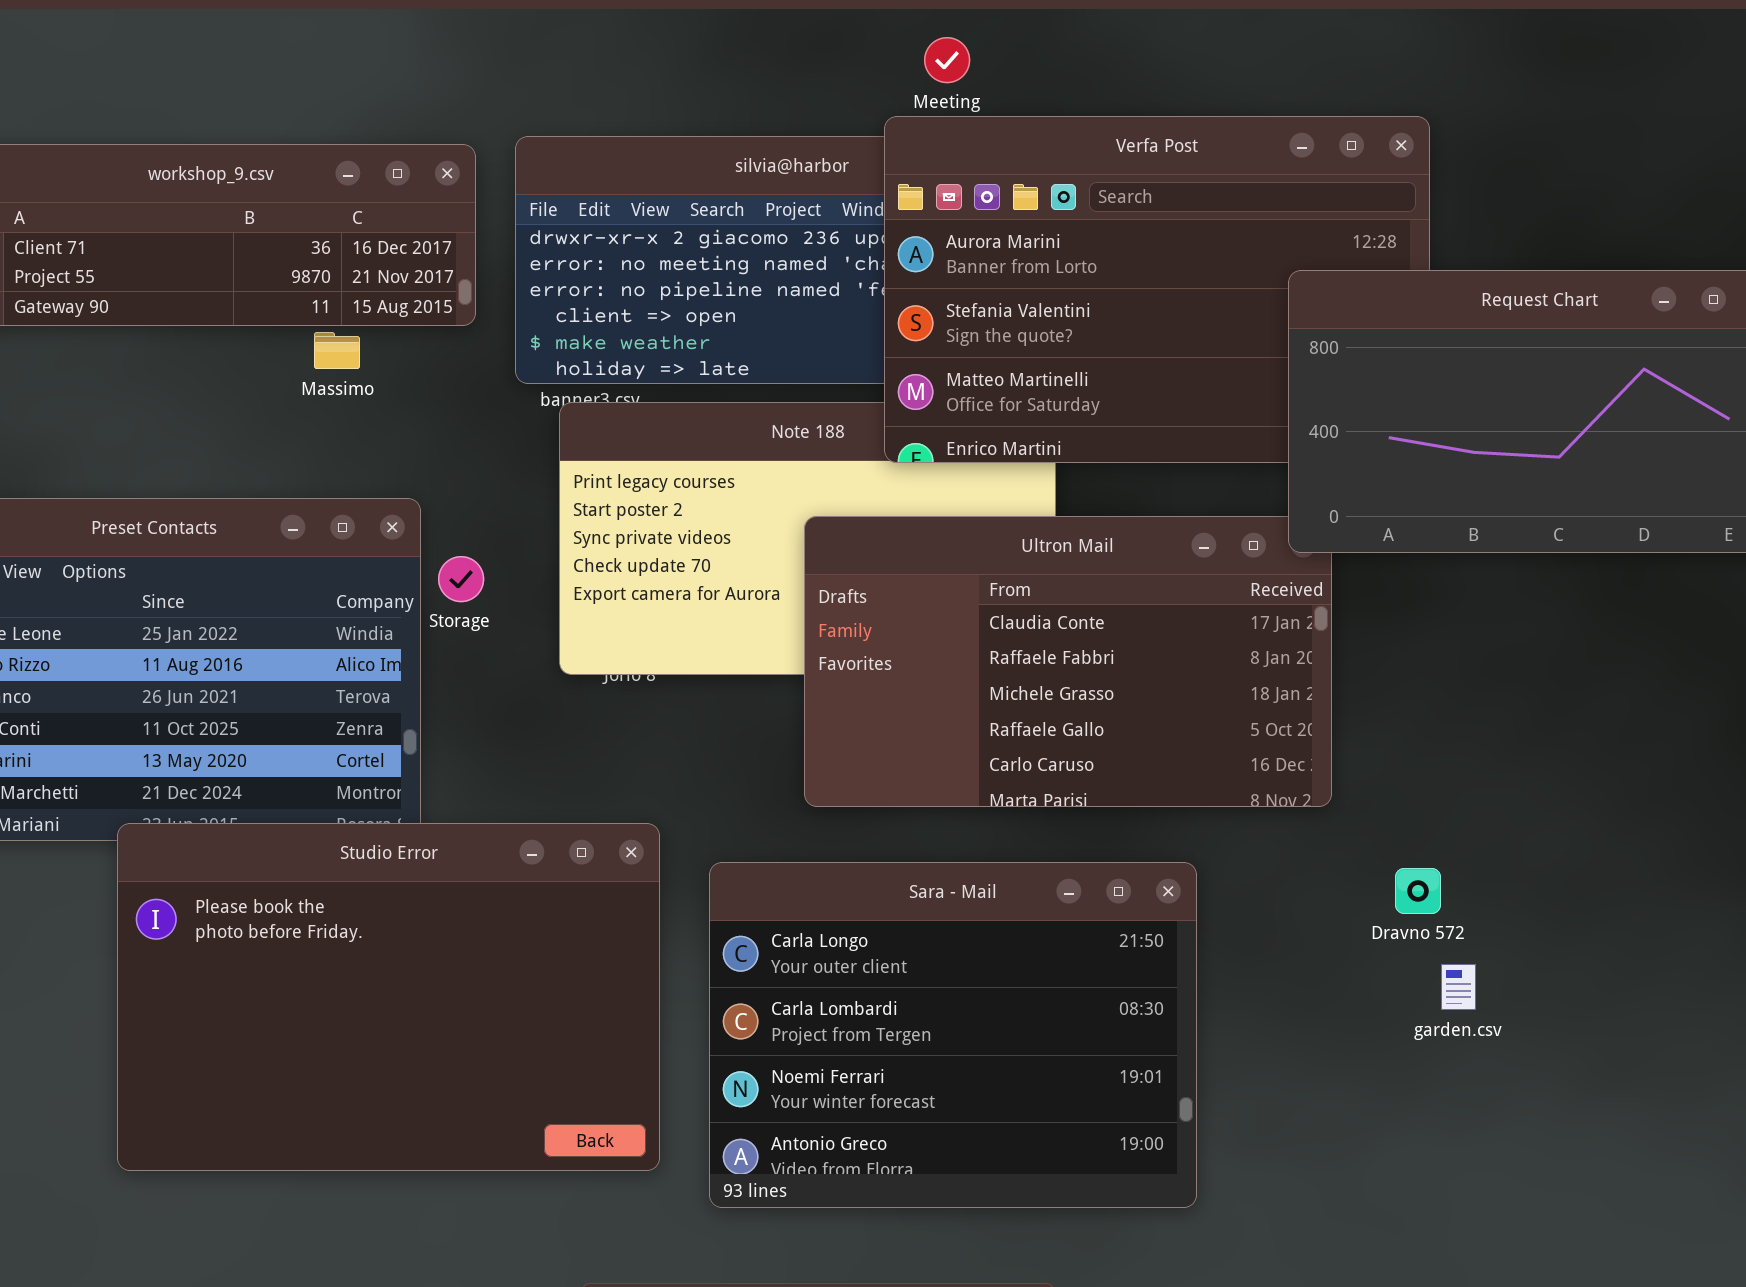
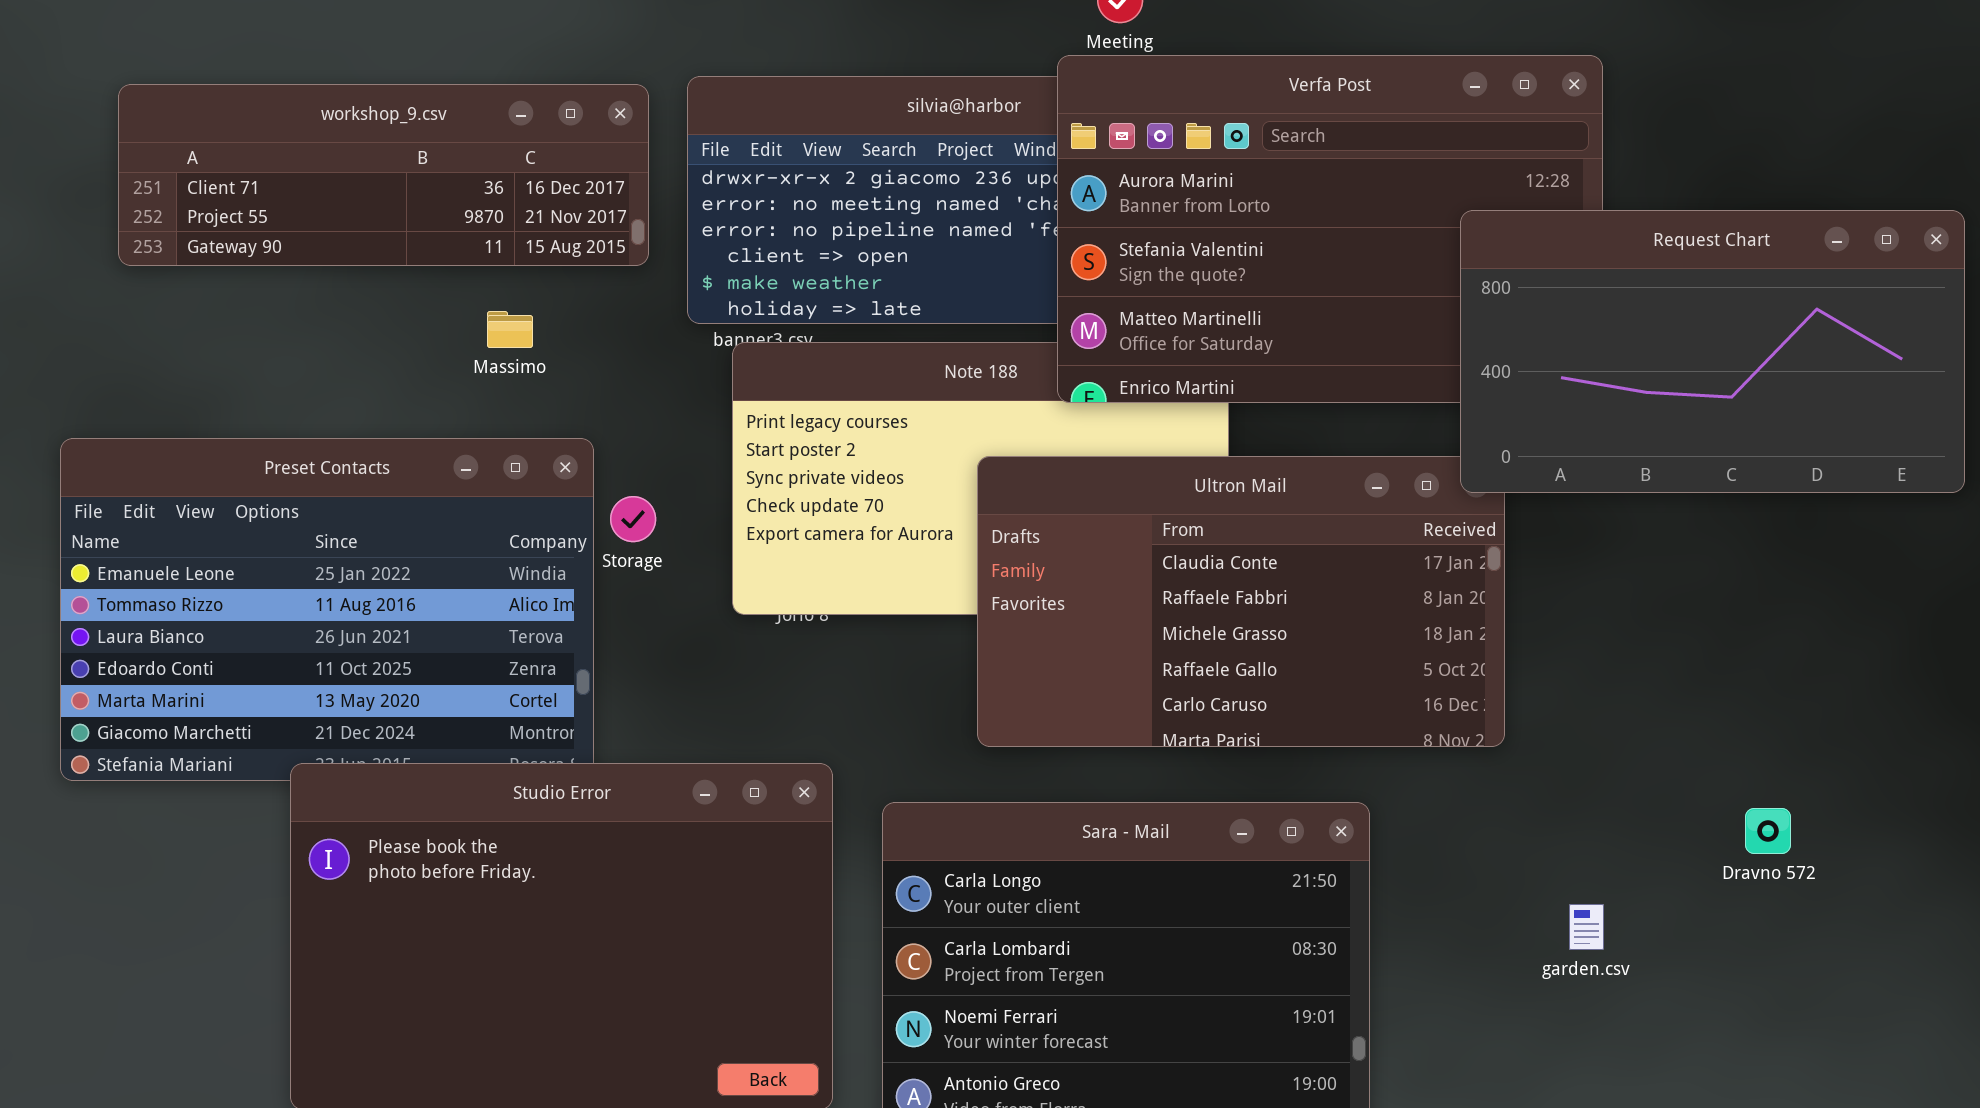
Massimo: [314,332,360,369] -> [487,311,533,348], moved
Dravno 572: [1395,868,1441,914] -> [1745,808,1791,854], moved
garden.csv: [1441,964,1476,1010] -> [1569,904,1604,950], moved

